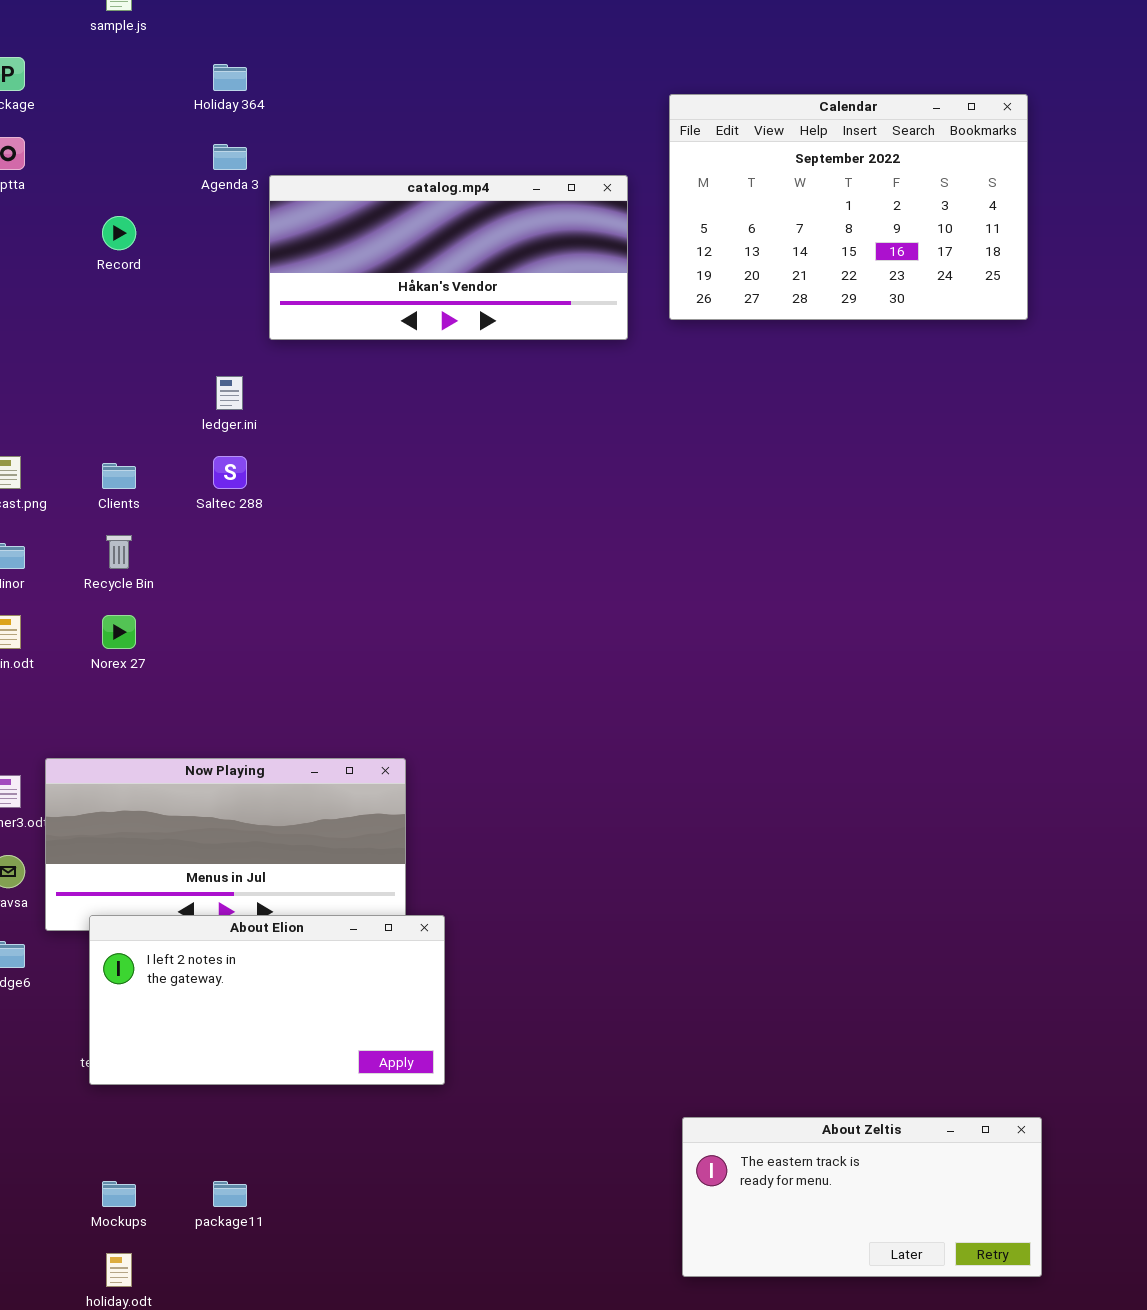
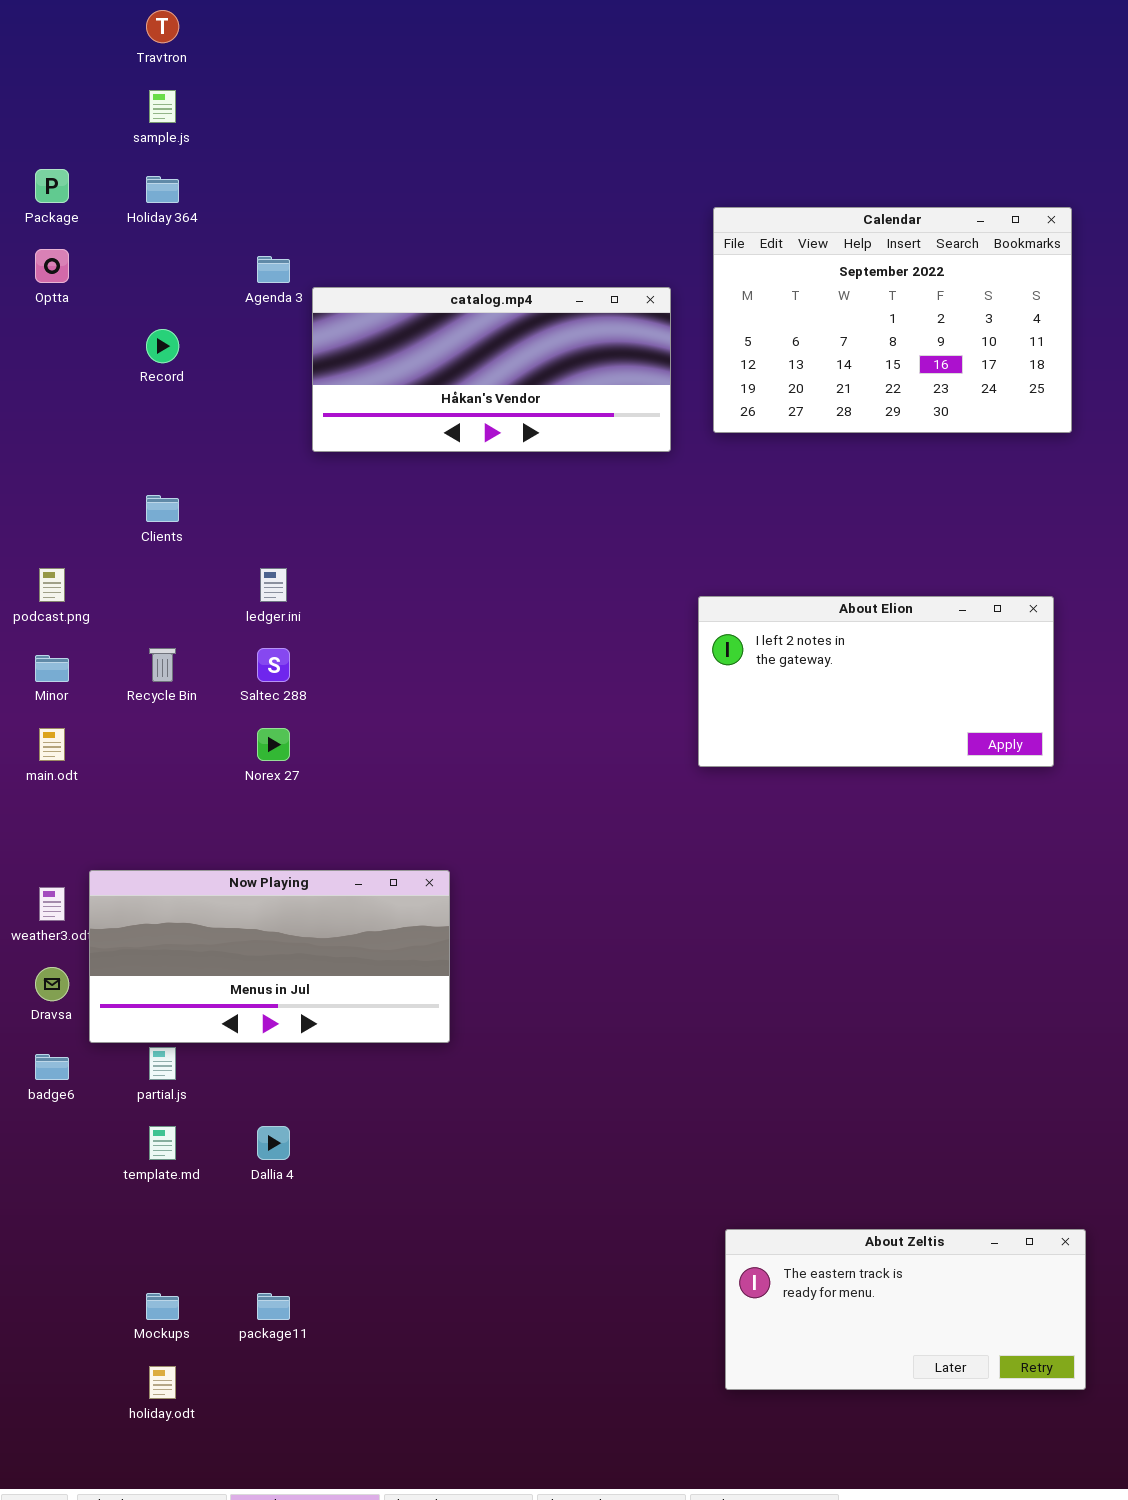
Holiday 364: [213,64,247,91] -> [146,176,179,203], moved
ledger.ini: [216,376,243,410] -> [260,568,287,602], moved
Saltec 288: [213,456,247,489] -> [257,648,290,682], moved
Clients: [102,463,136,489] -> [146,495,179,522], moved
Norex 27: [102,615,136,649] -> [257,728,290,761], moved
About Elion: [89,915,445,1085] -> [698,596,1054,767], moved

